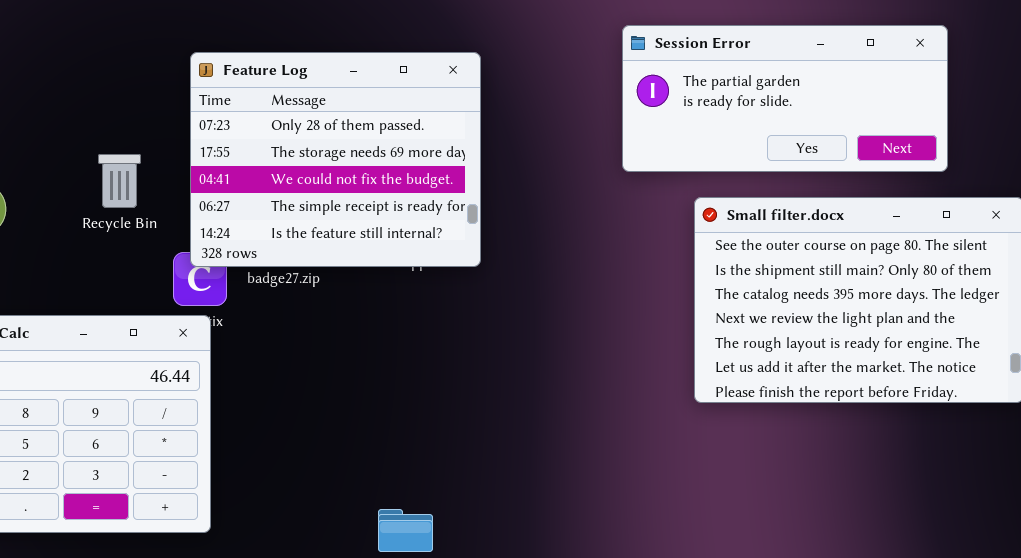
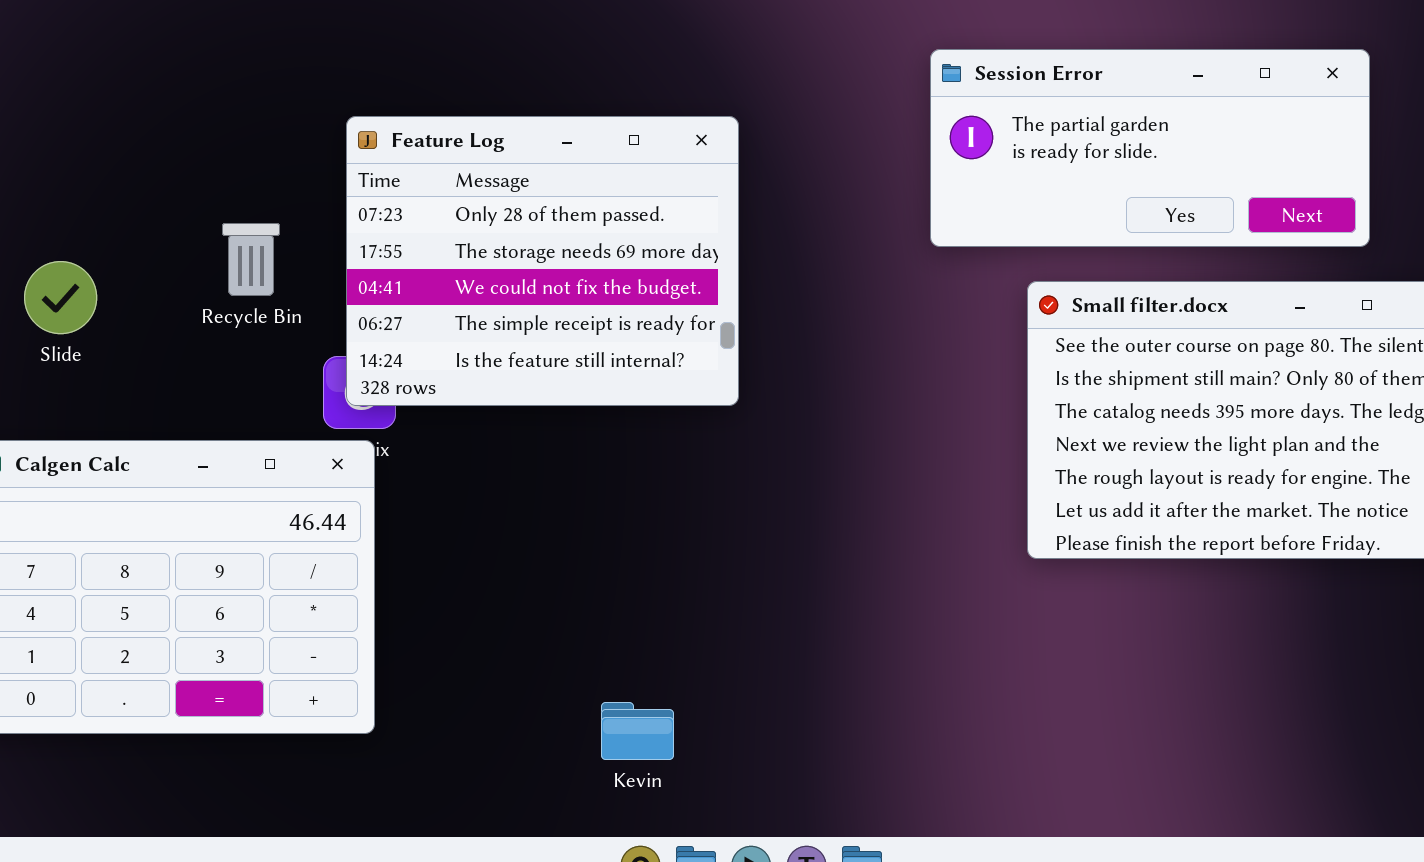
Feature Log: [190,52,481,267] -> [346,116,739,406], moved

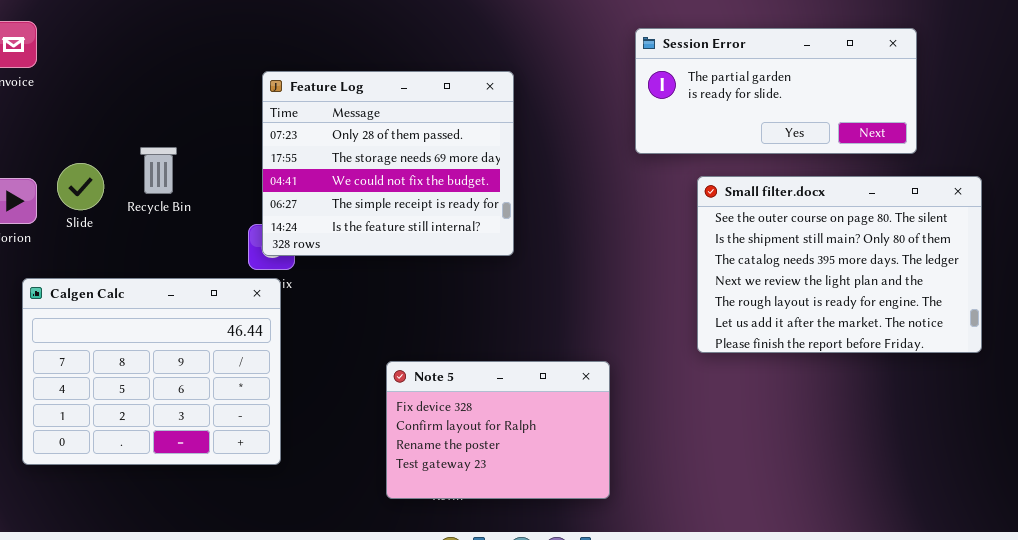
Recycle Bin: [222,223,280,296] -> [140,147,177,194], moved
Note 5: none -> [386,361,610,499], opened

